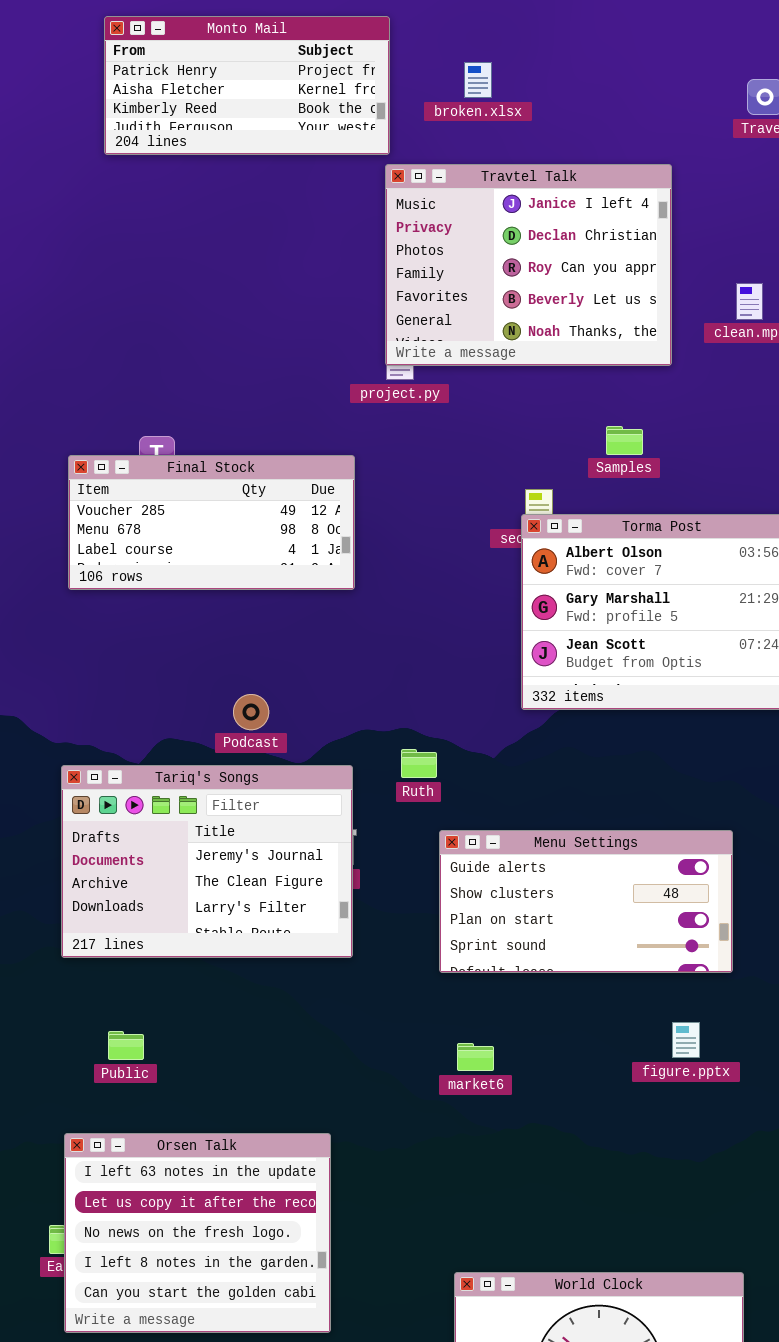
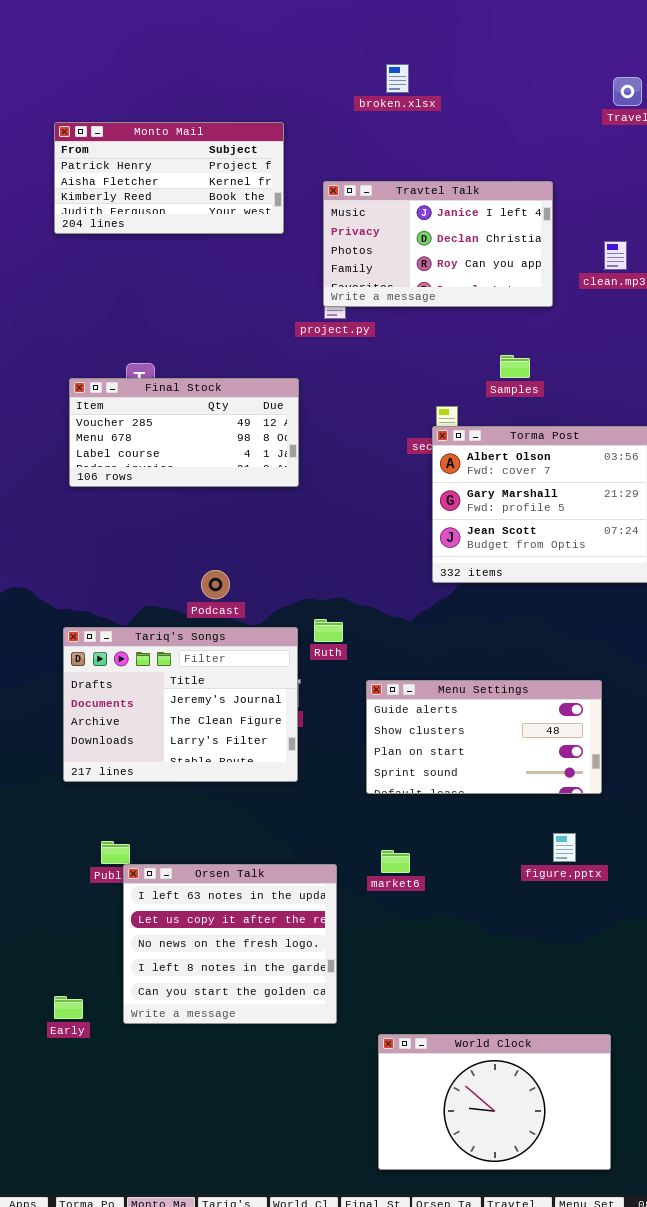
Monto Mail: [104,16,390,155] -> [54,122,284,234], moved
Travtel Talk: [385,164,672,366] -> [323,181,553,307], resized
Ruth: [401,749,437,778] -> [314,619,343,642], moved
Orsen Talk: [64,1133,331,1333] -> [123,864,337,1024], moved

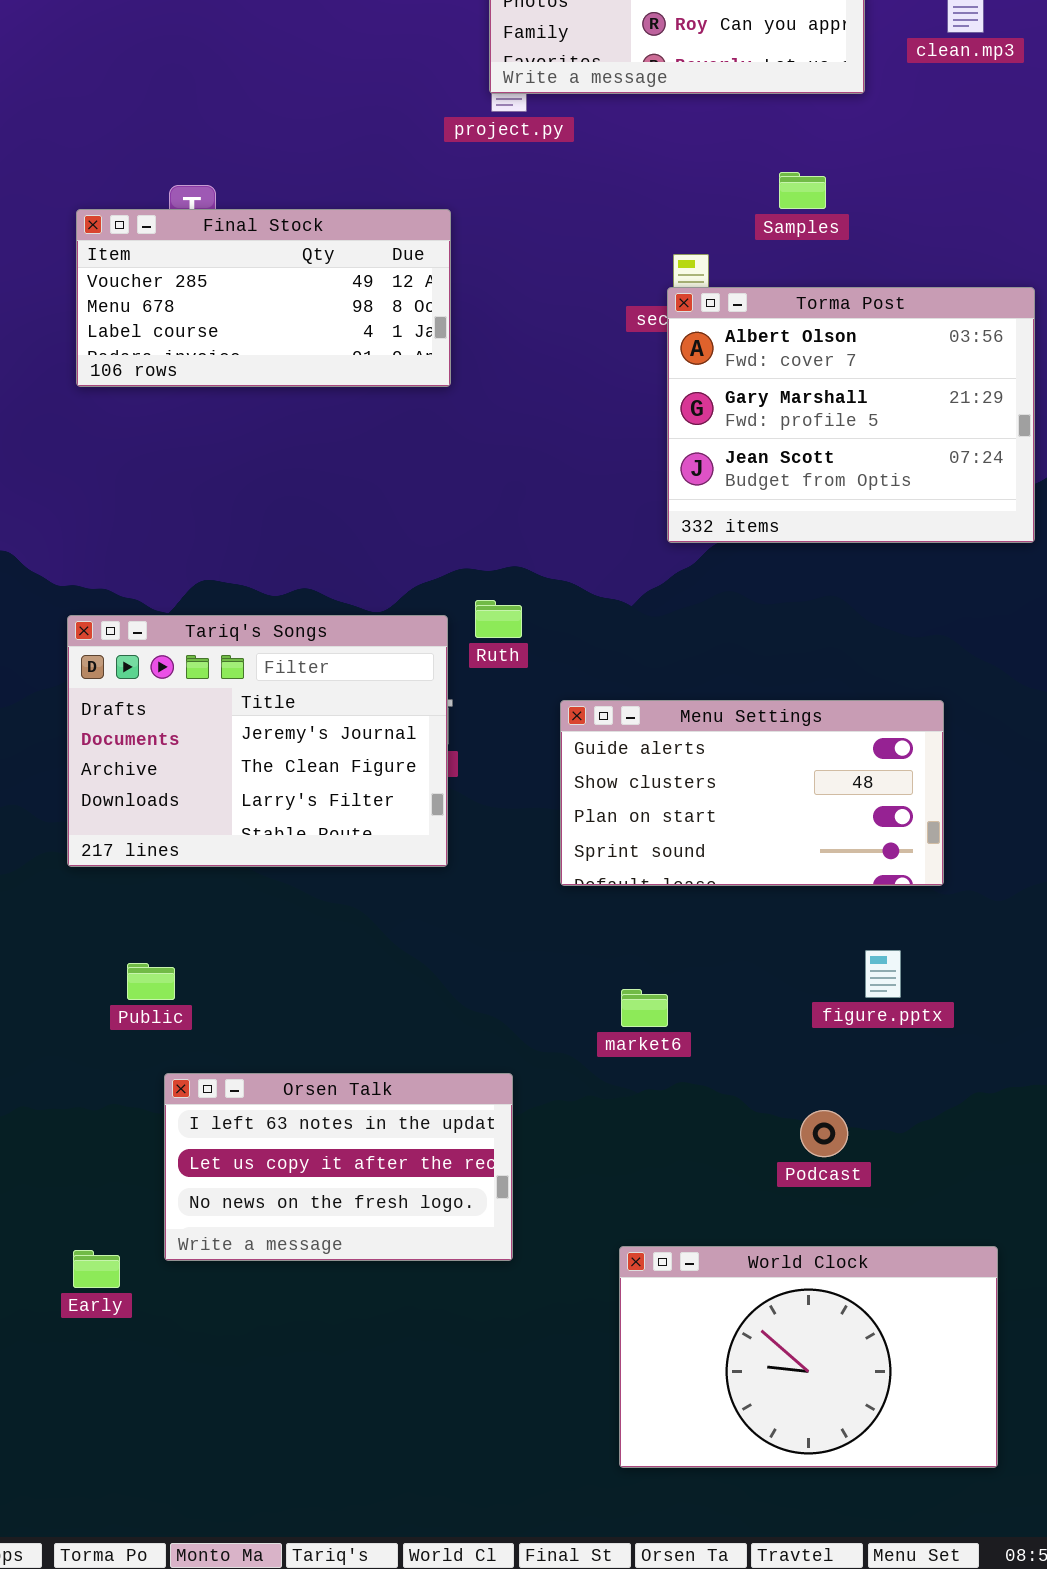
Podcast: [201,570,230,599] -> [800,1110,848,1157], moved
market6: [381,850,410,873] -> [621,989,668,1027], moved
Orsen Talk: [123,864,337,1024] -> [164,1073,513,1261], resized
Early: [54,996,83,1019] -> [73,1250,120,1288], moved
World Clock: [378,1034,611,1170] -> [619,1246,998,1468], moved

